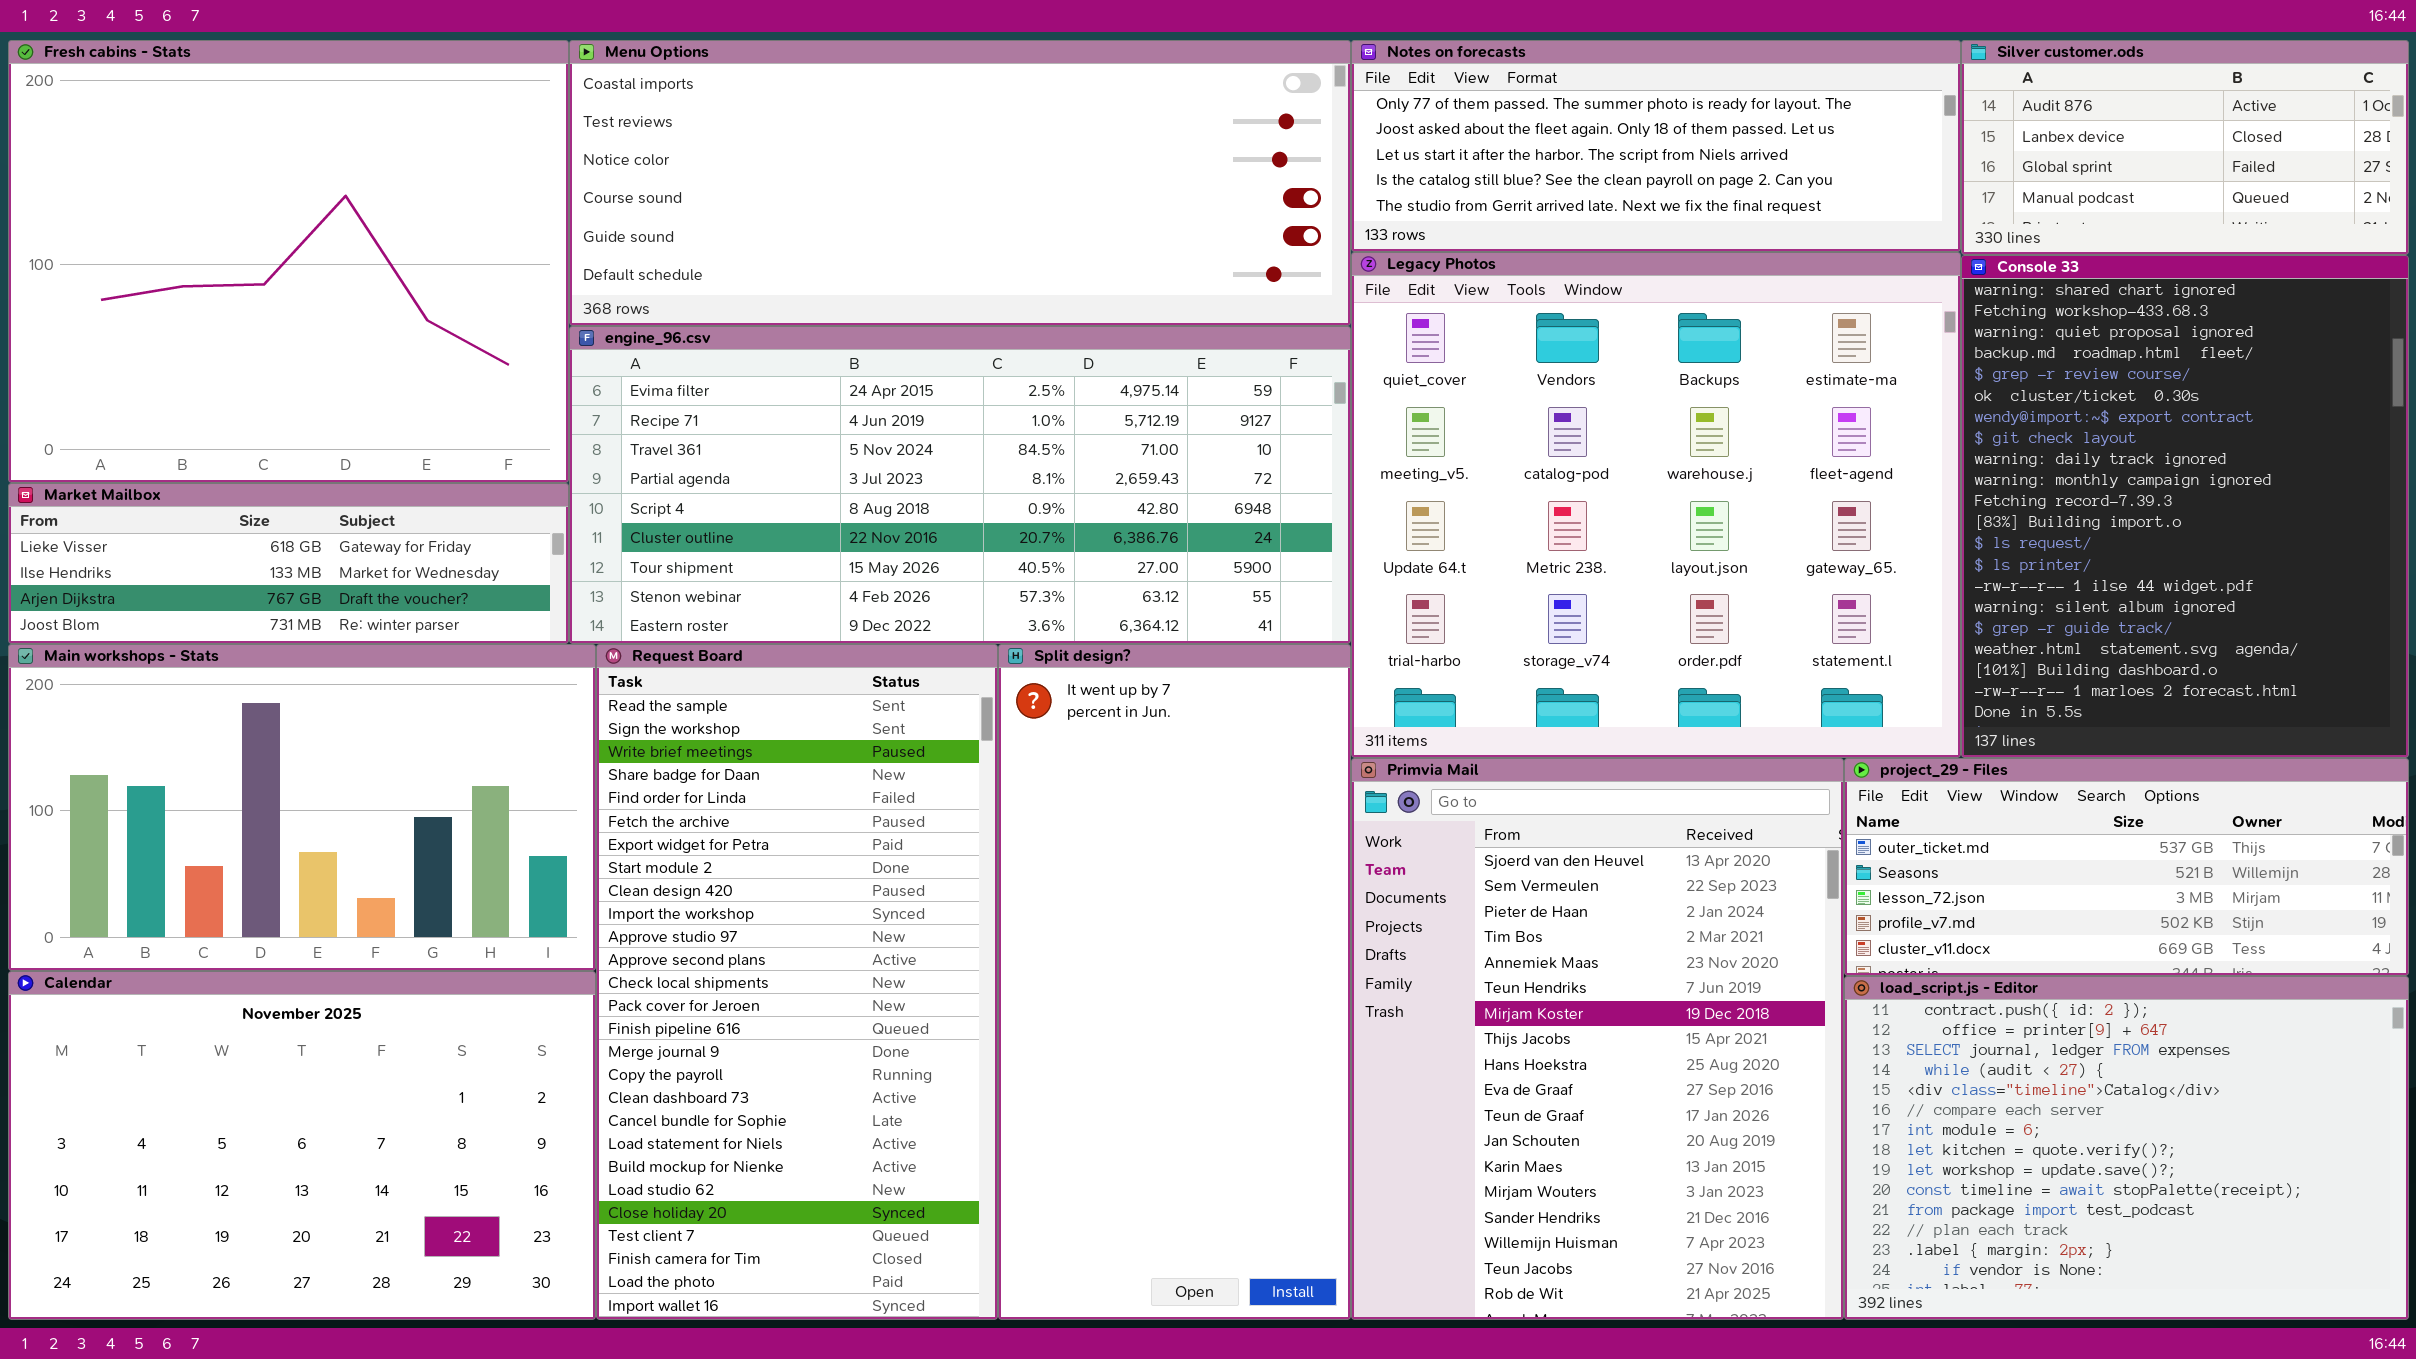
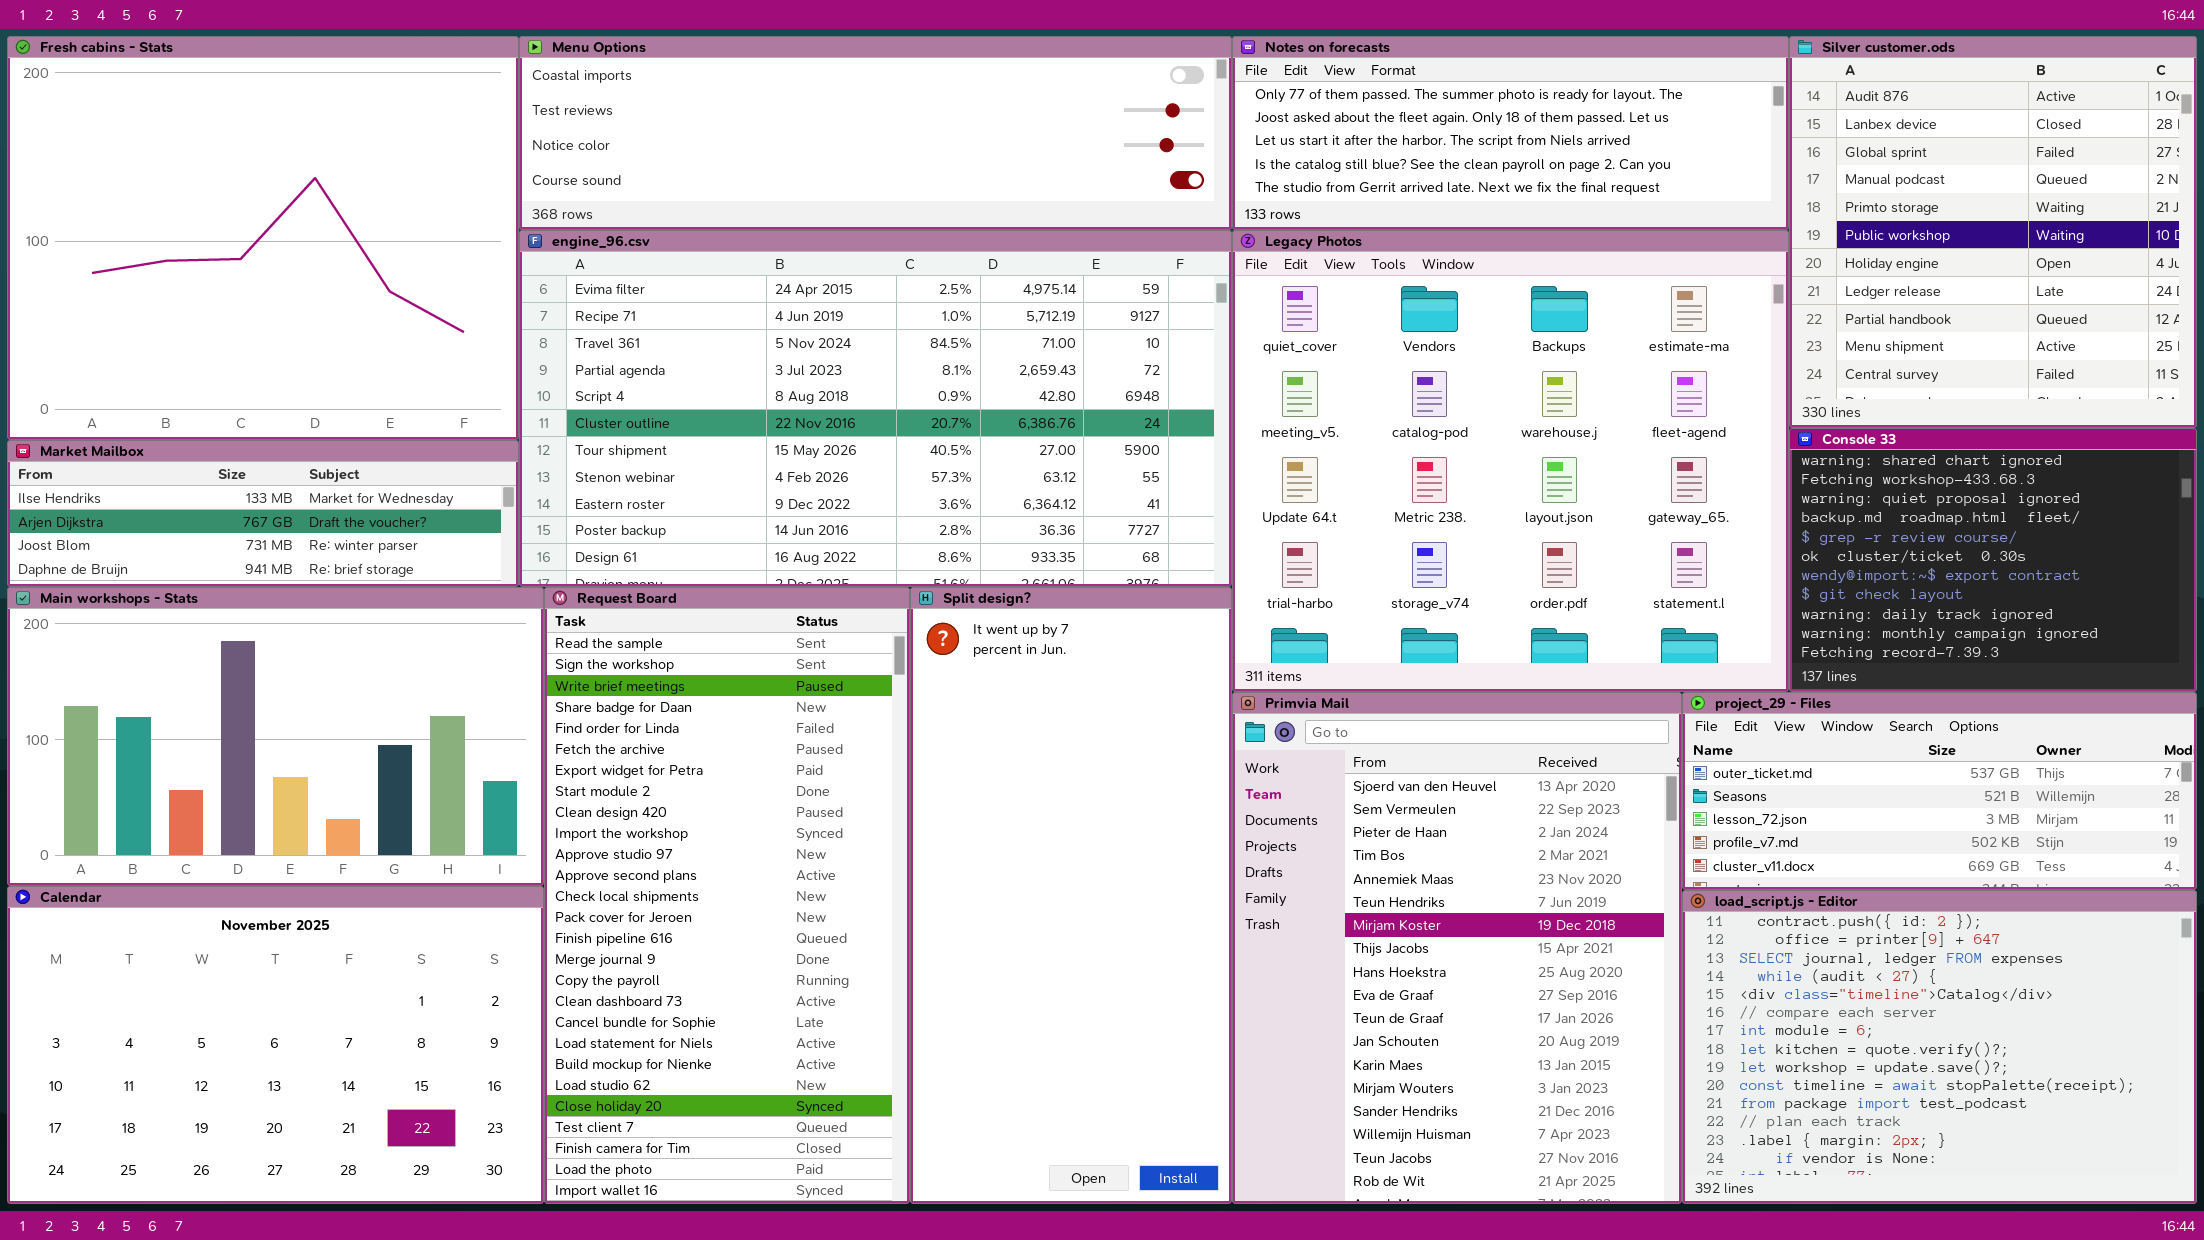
Menu Options: [569,40,1351,326] -> [519,36,1232,230], resized
Silver customer.ods: [1961,40,2409,255] -> [1789,36,2197,428], resized
Console 33: [1961,255,2409,758] -> [1789,428,2197,692], resized
engine_96.csv: [569,326,1351,644] -> [519,230,1232,587], resized
Market Mailbox: [8,483,569,644] -> [7,440,519,587], scrolled down 1 row

